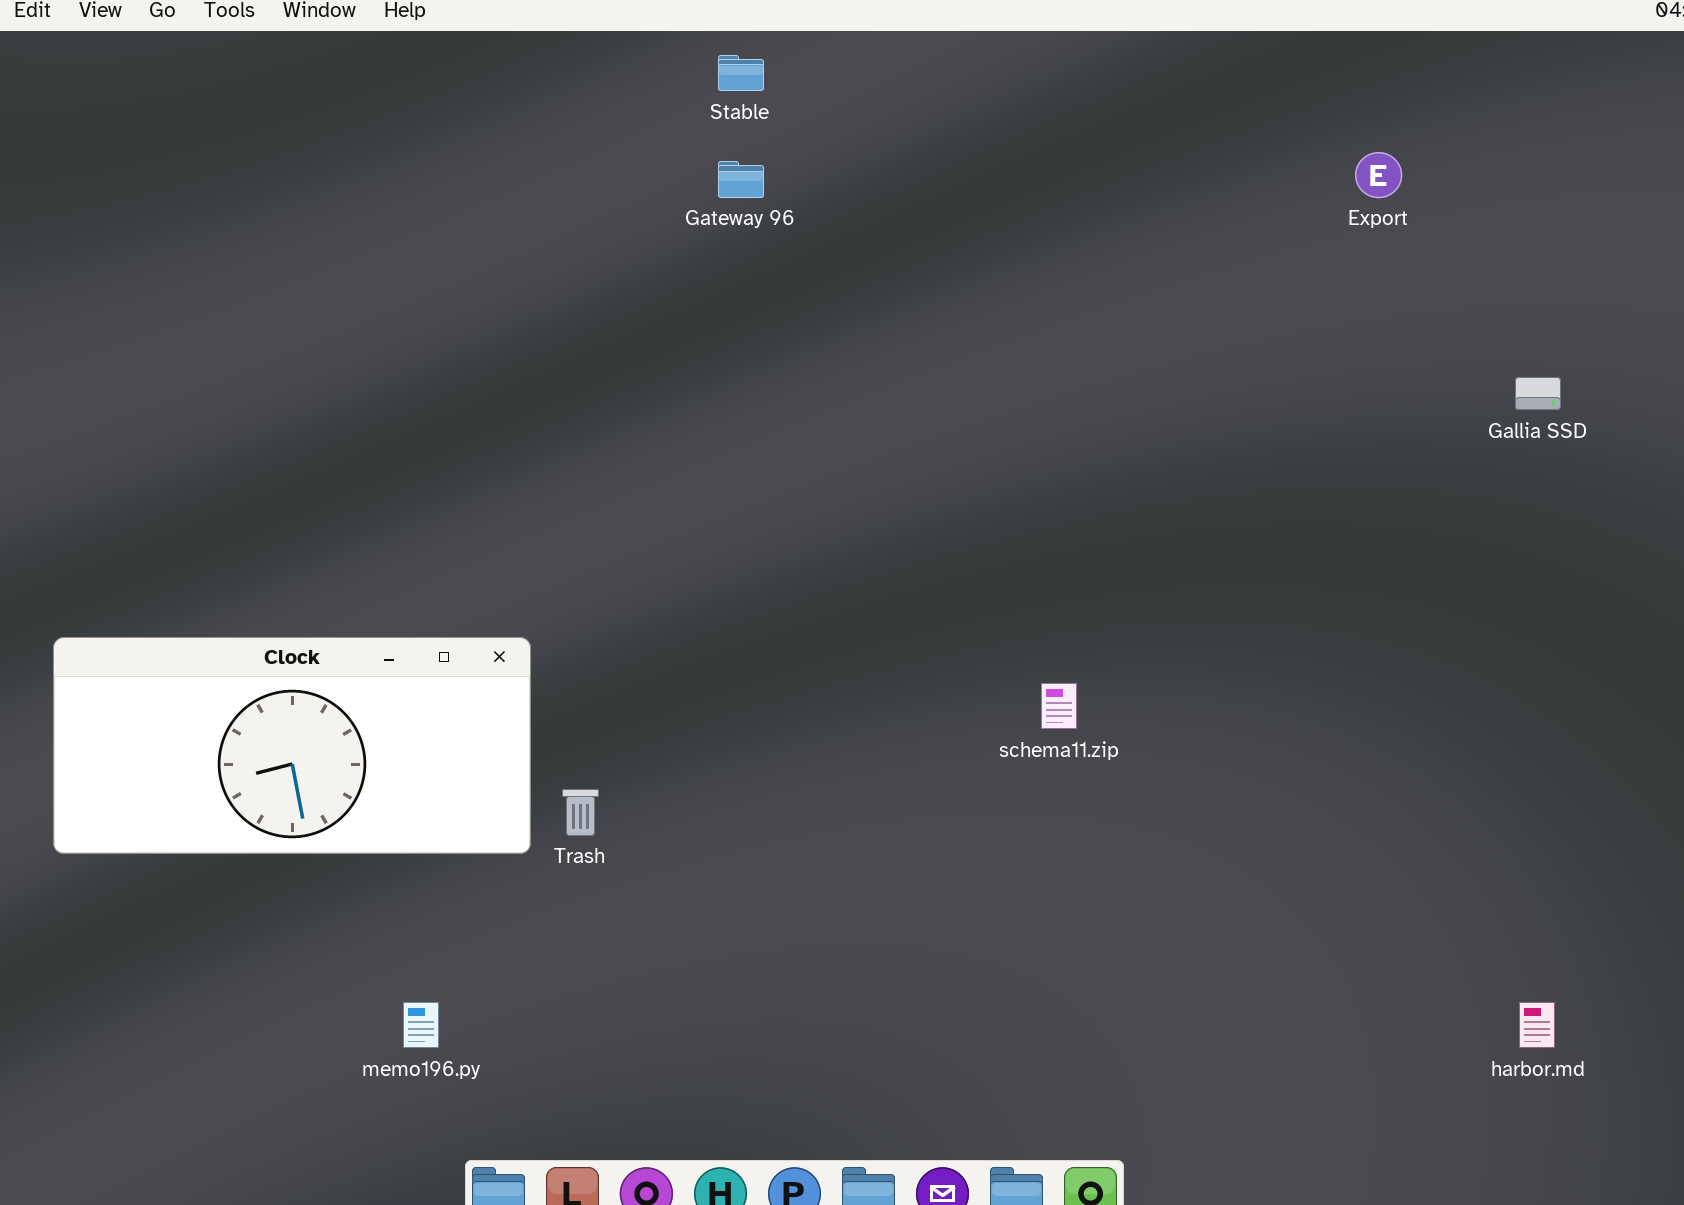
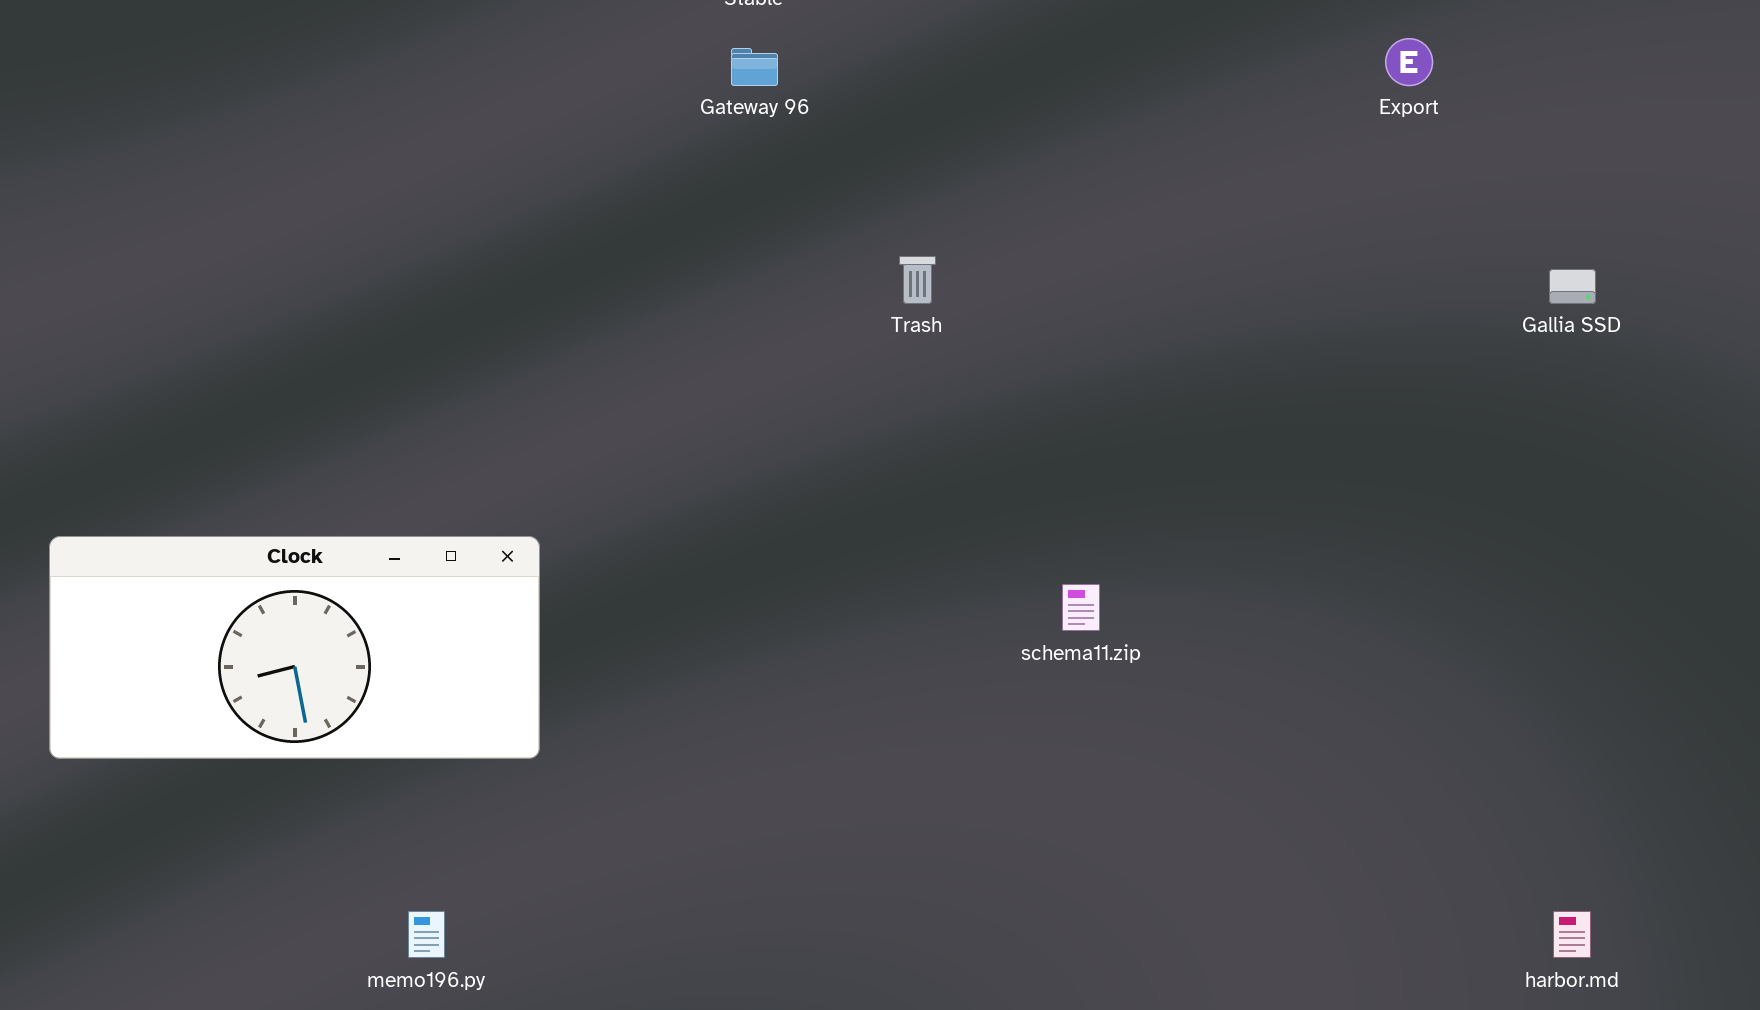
Trash: [562,789,599,836] -> [899,256,936,304], moved

